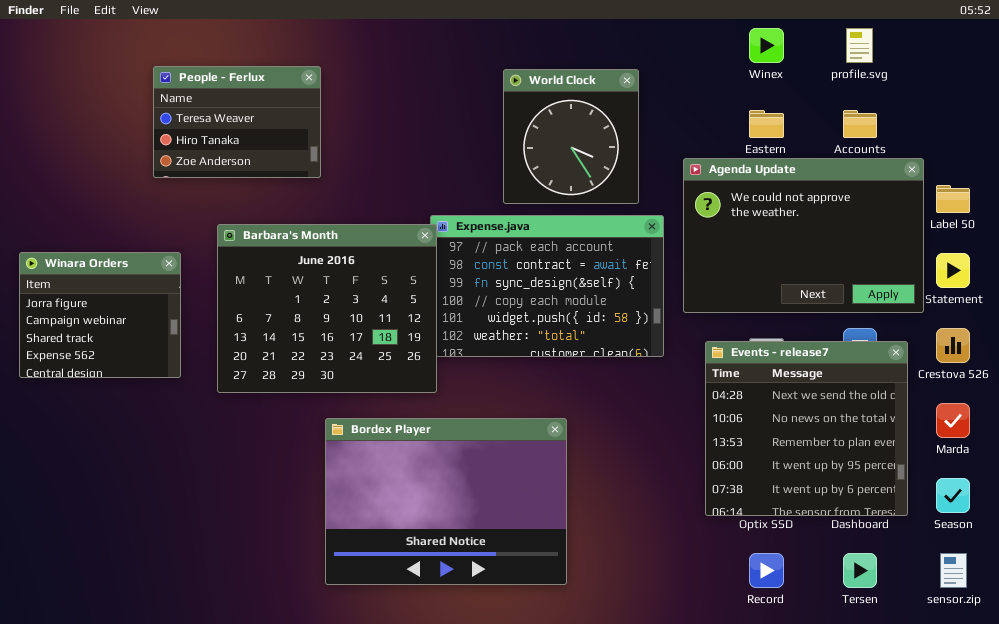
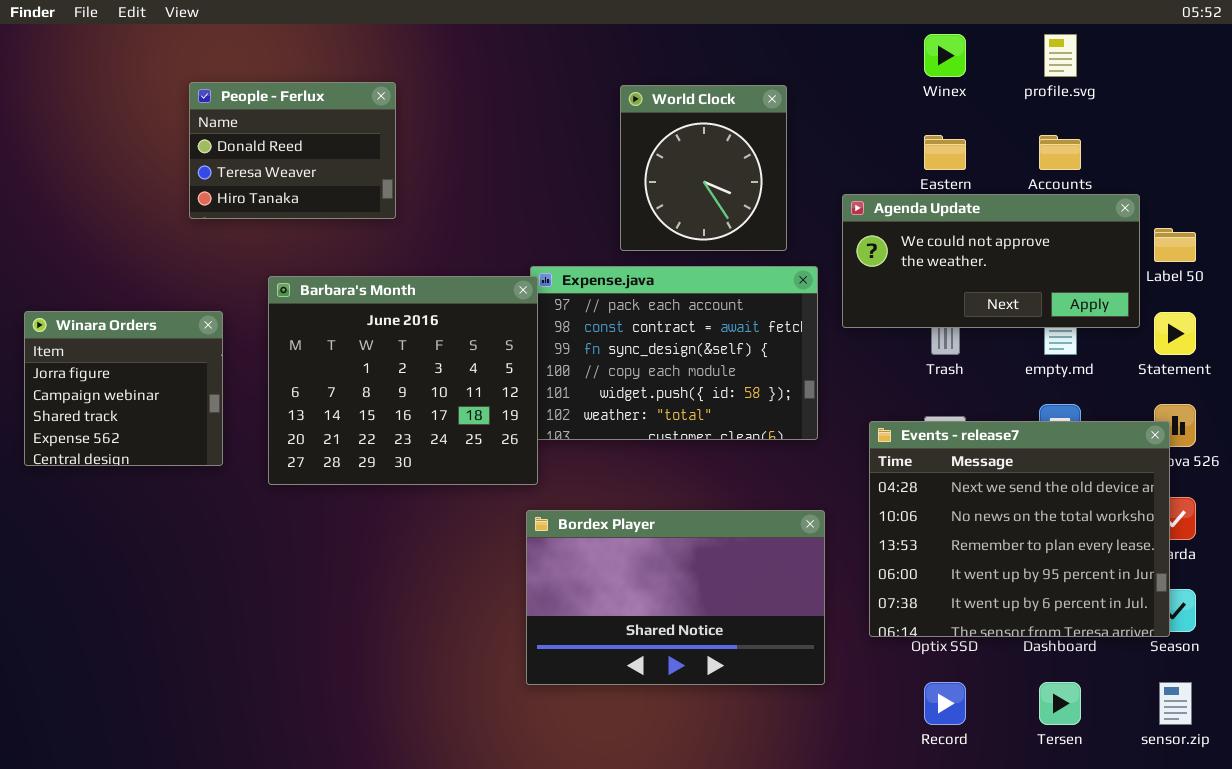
People - Ferlux: [153,66,321,178] -> [189,82,396,219], scrolled up 1 row
Agenda Update: [683,158,924,313] -> [842,194,1140,328], resized
Events - release7: [705,341,908,516] -> [869,421,1170,637], resized
Bordex Player: [325,418,567,585] -> [526,510,825,685], moved, resized

